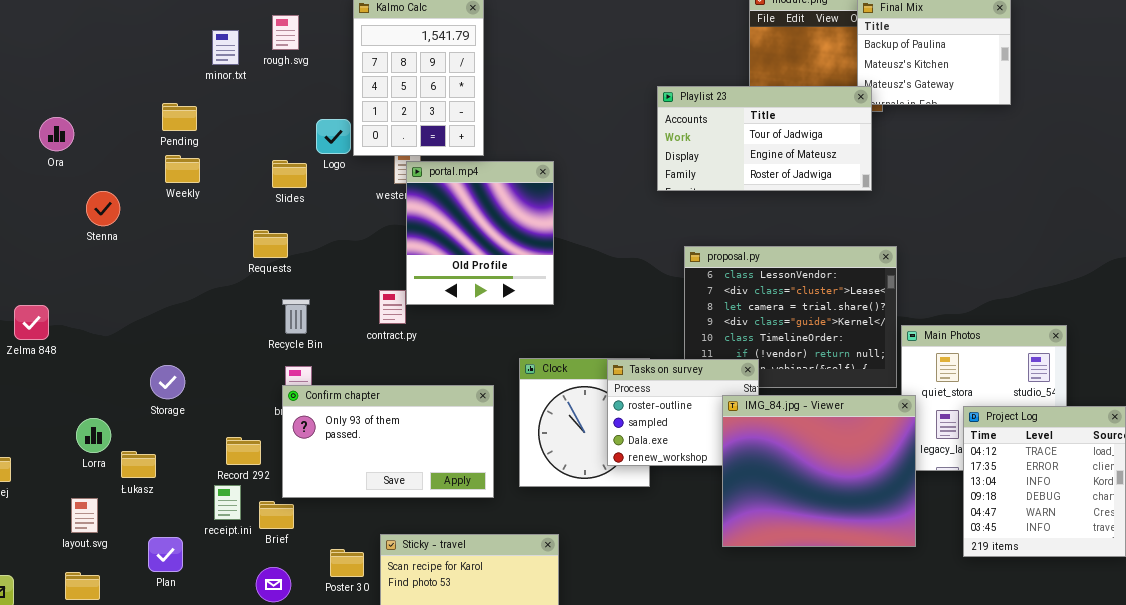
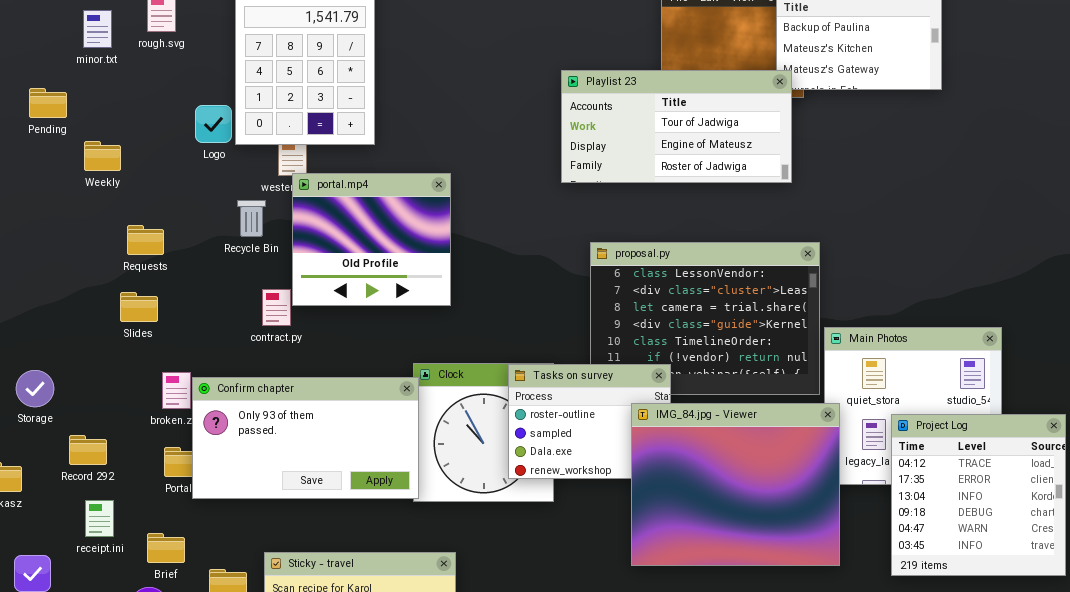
Weekly: [165,155,200,183] -> [84,141,121,171], moved
Slides: [272,160,307,188] -> [120,292,158,322], moved
portal.mp4: [406,161,554,305] -> [292,173,451,306], resized
Recycle Bin: [282,299,310,334] -> [237,200,266,237], moved
Confirm chapter: [282,385,494,498] -> [192,377,419,499], moved
Record 292: [226,437,261,465] -> [69,435,107,465], moved
Brief: [259,501,294,529] -> [147,533,185,563], moved

